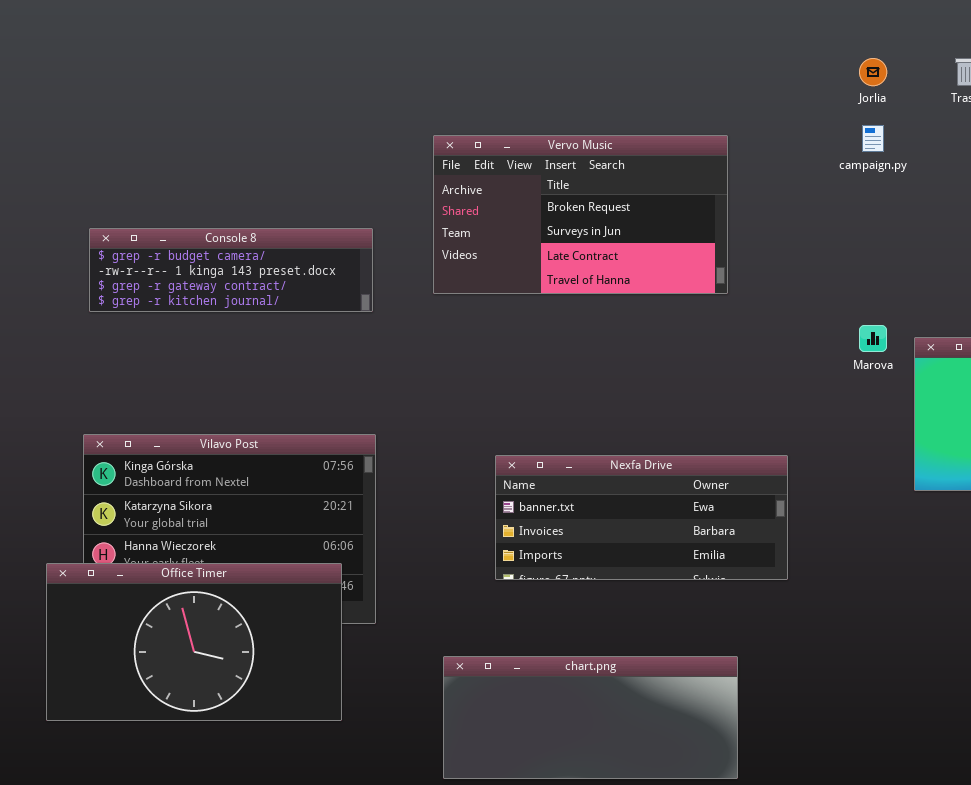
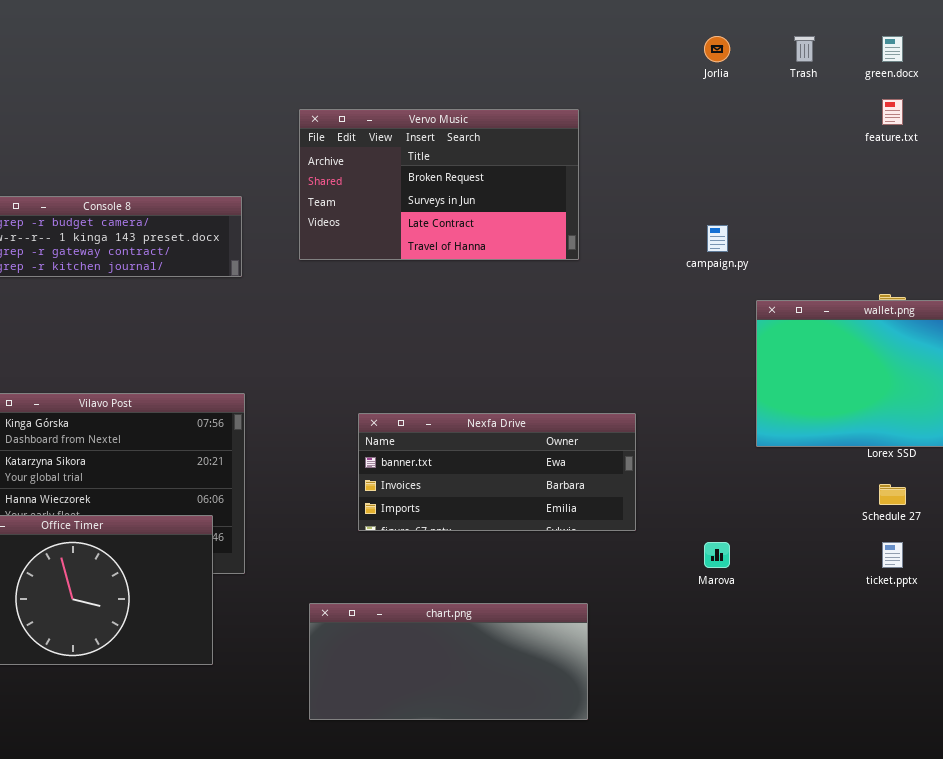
campaign.py: [862,125,884,152] -> [707,225,728,252], moved
Marova: [859,325,887,352] -> [704,542,730,568], moved

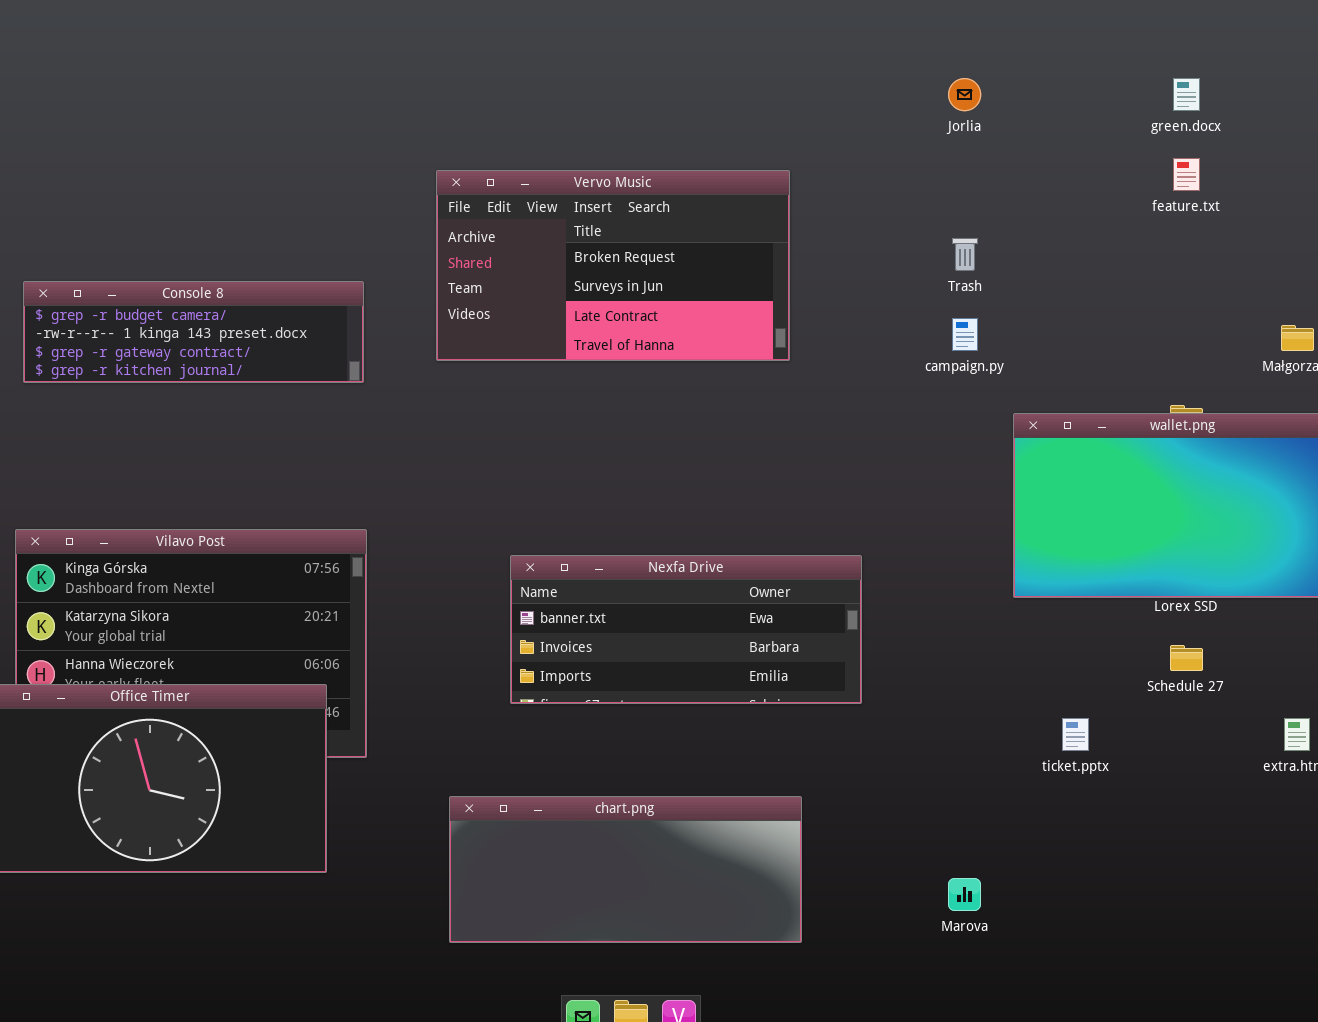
Trash: [794,36,815,62] -> [952,238,978,271], moved
Marova: [704,542,730,568] -> [948,878,981,911], moved
ticket.pptx: [882,542,903,568] -> [1062,718,1089,751], moved

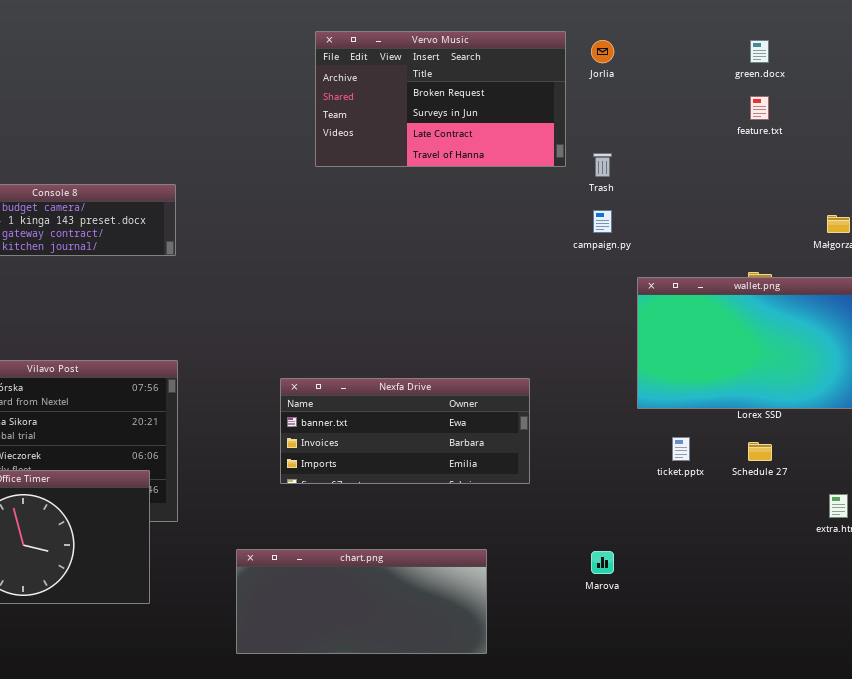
Vervo Music: [436,170,790,361] -> [315,31,566,167], moved
ticket.pptx: [1062,718,1089,751] -> [672,437,690,461], moved
Marova: [948,878,981,911] -> [591,551,614,574], moved

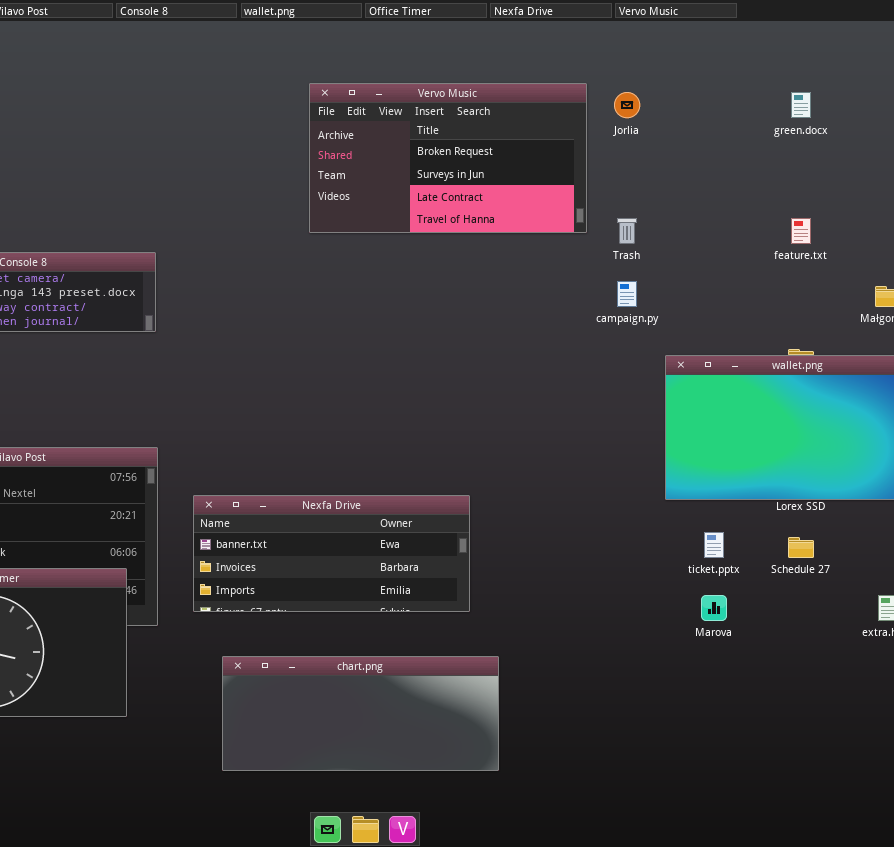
feature.txt: [750,96,769,120] -> [791,218,811,244], moved
Nexfa Drive: [280,378,530,484] -> [193,495,470,612], moved
Marova: [591,551,614,574] -> [701,595,727,621], moved

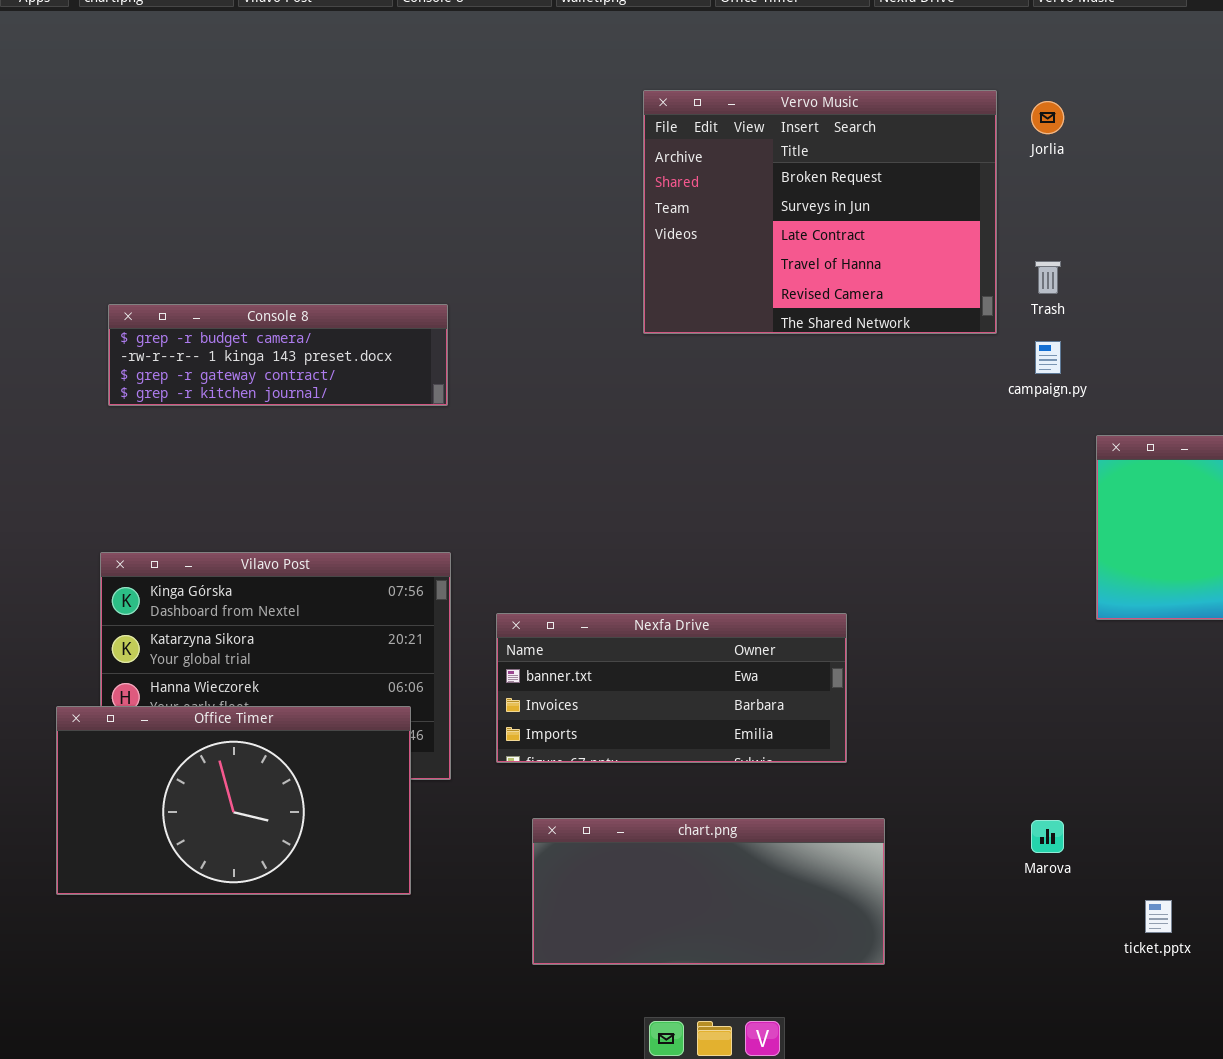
Vervo Music: [309,83,587,233] -> [643,90,997,334], resized
ticket.pptx: [704,532,724,558] -> [1145,900,1172,933], moved
Marova: [701,595,727,621] -> [1031,820,1064,853], moved

